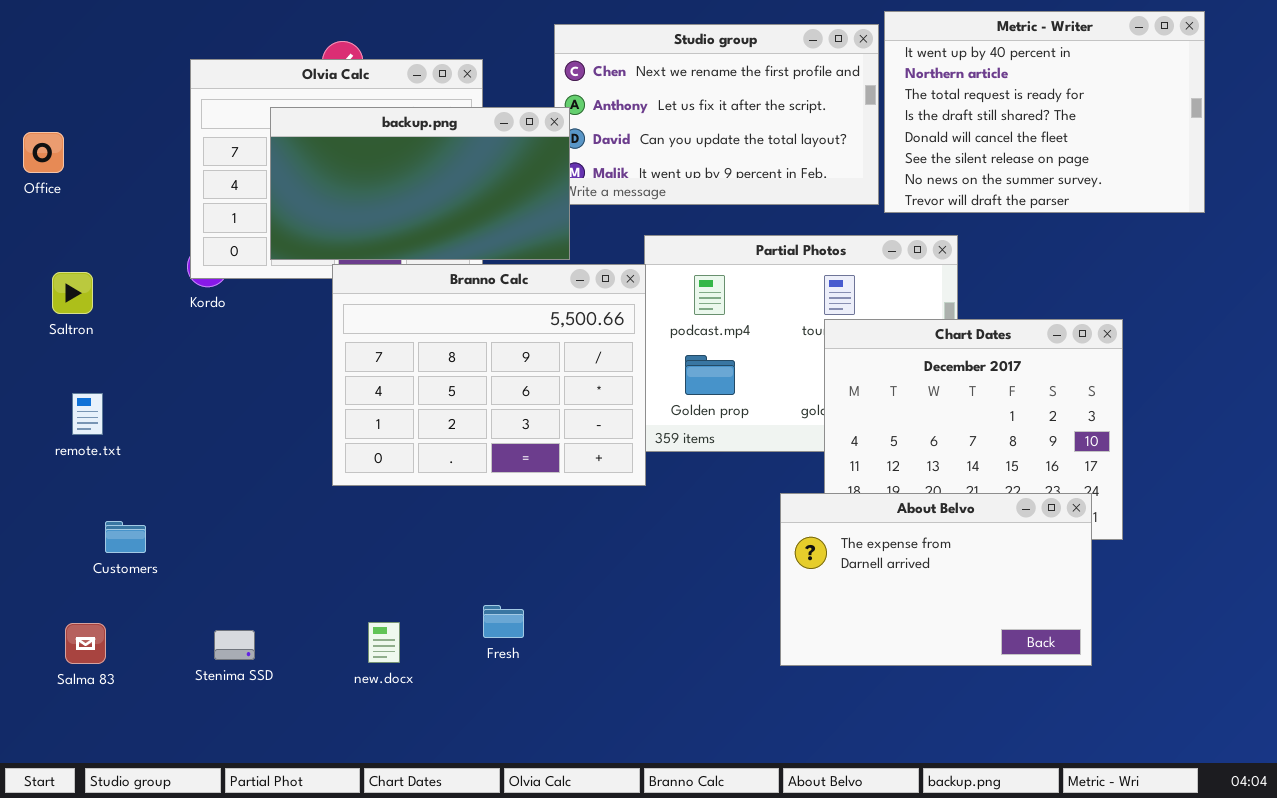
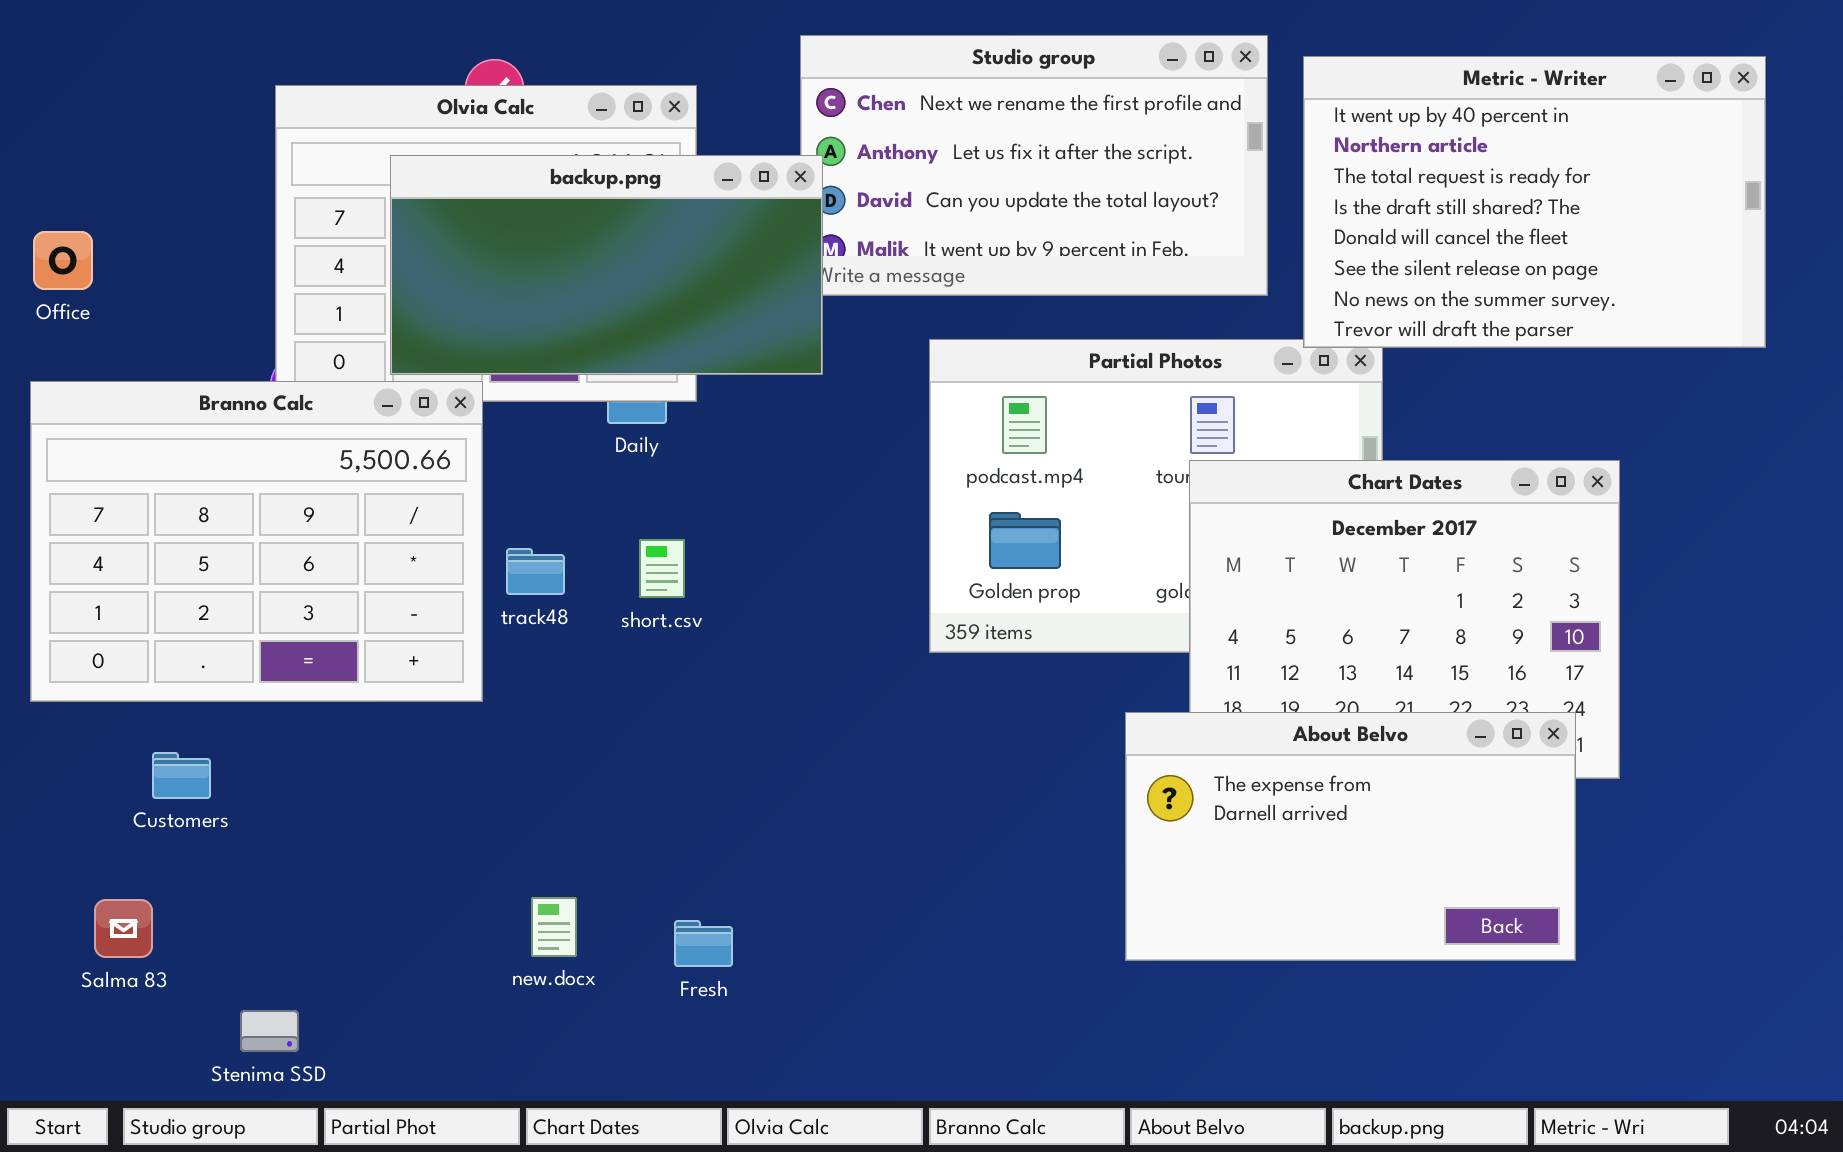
Metric - Writer: [884,11,1205,213] -> [1303,56,1766,348], moved
Office: [23,132,64,173] -> [33,231,93,290], moved
Branno Calc: [332,264,646,486] -> [30,381,483,702], moved
Fresh: [483,605,524,638] -> [674,920,733,967], moved
Stenima SSD: [214,630,255,660] -> [240,1010,299,1052], moved

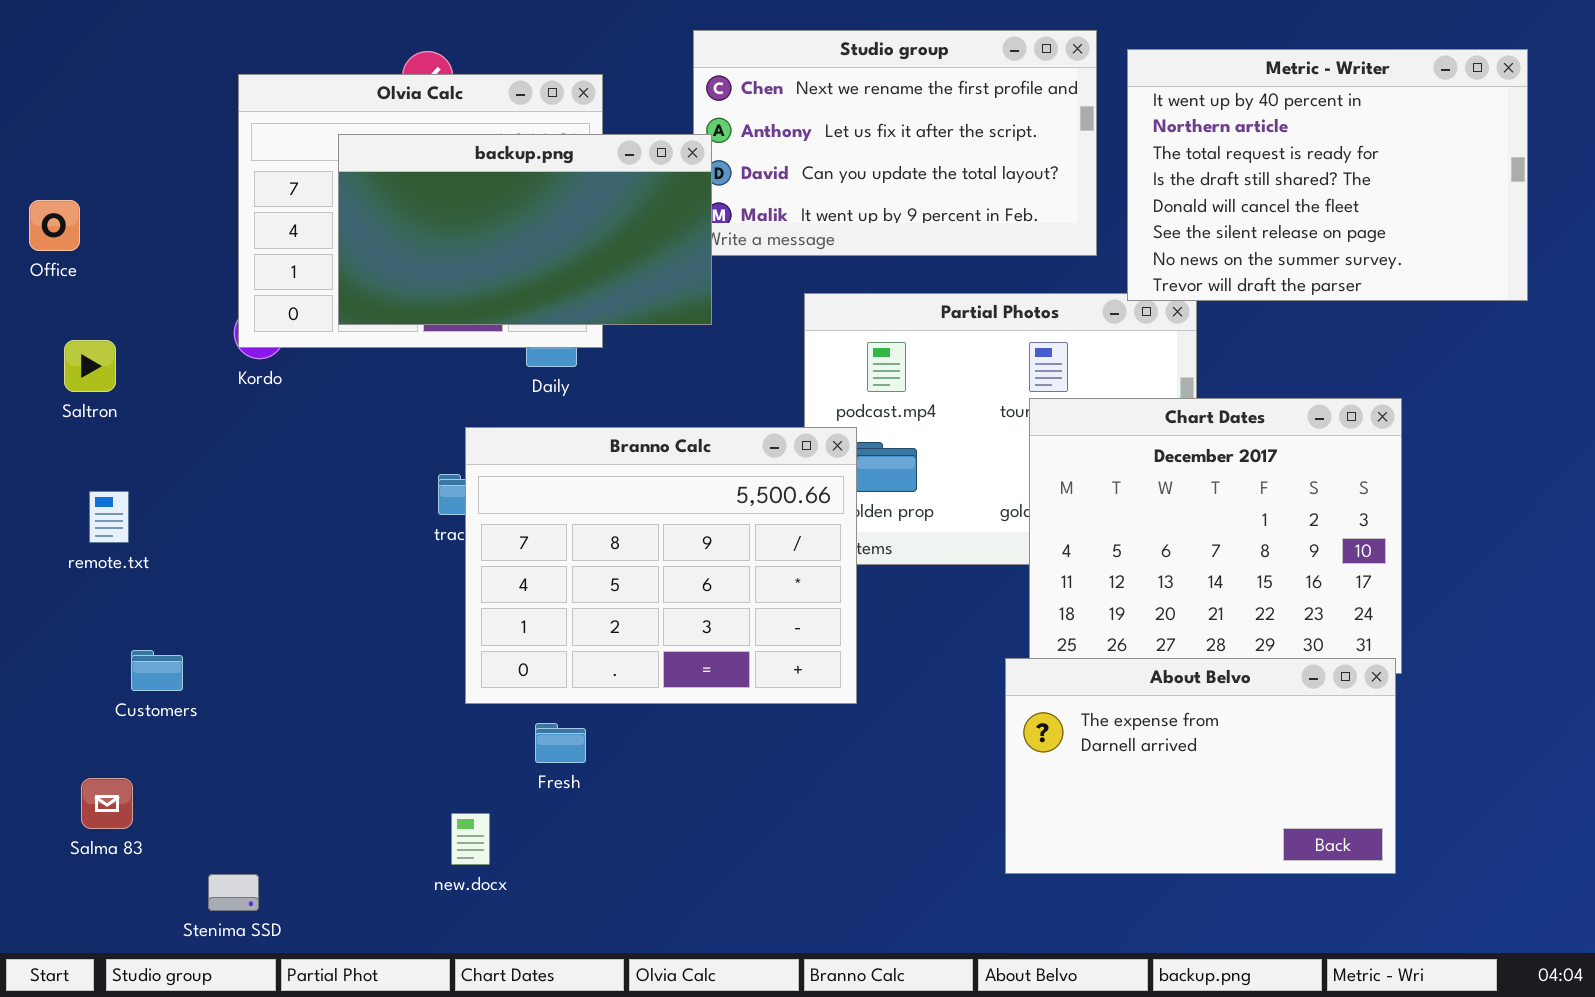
Branno Calc: [30,381,483,702] -> [465,427,857,704], moved
About Belvo: [1125,712,1576,961] -> [1005,658,1396,874], moved
new.docx: [531,897,577,957] -> [451,813,490,865], moved
Fresh: [674,920,733,967] -> [535,723,586,763], moved

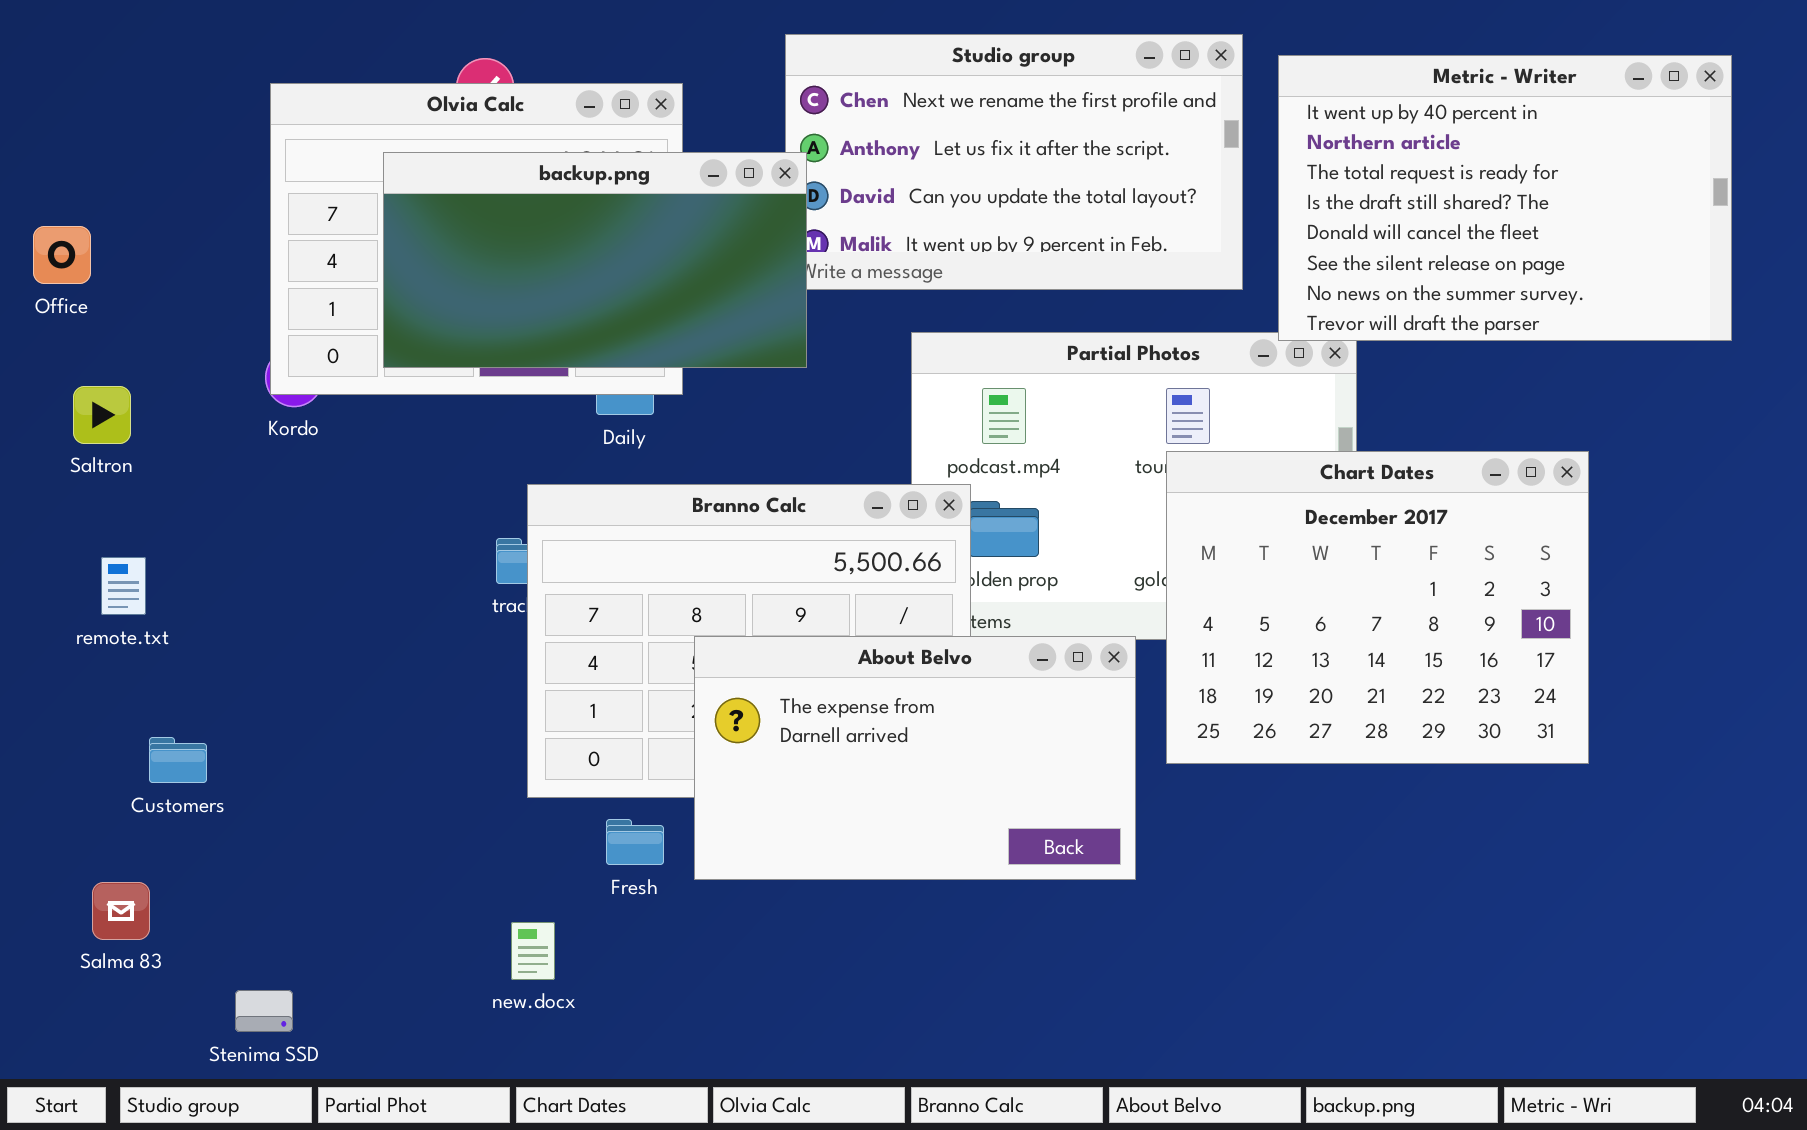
About Belvo: [1005,658,1396,874] -> [694,636,1136,880], moved

